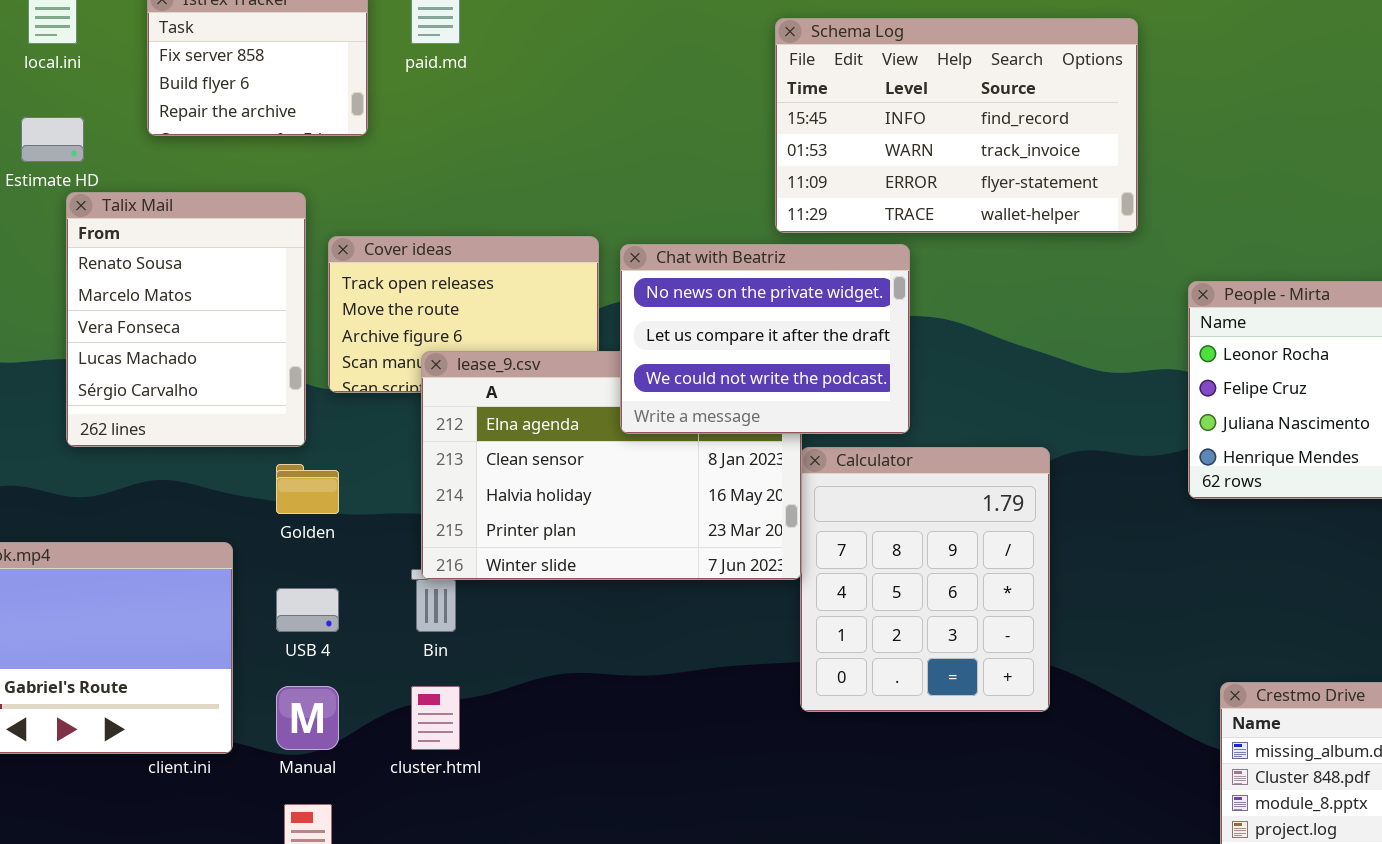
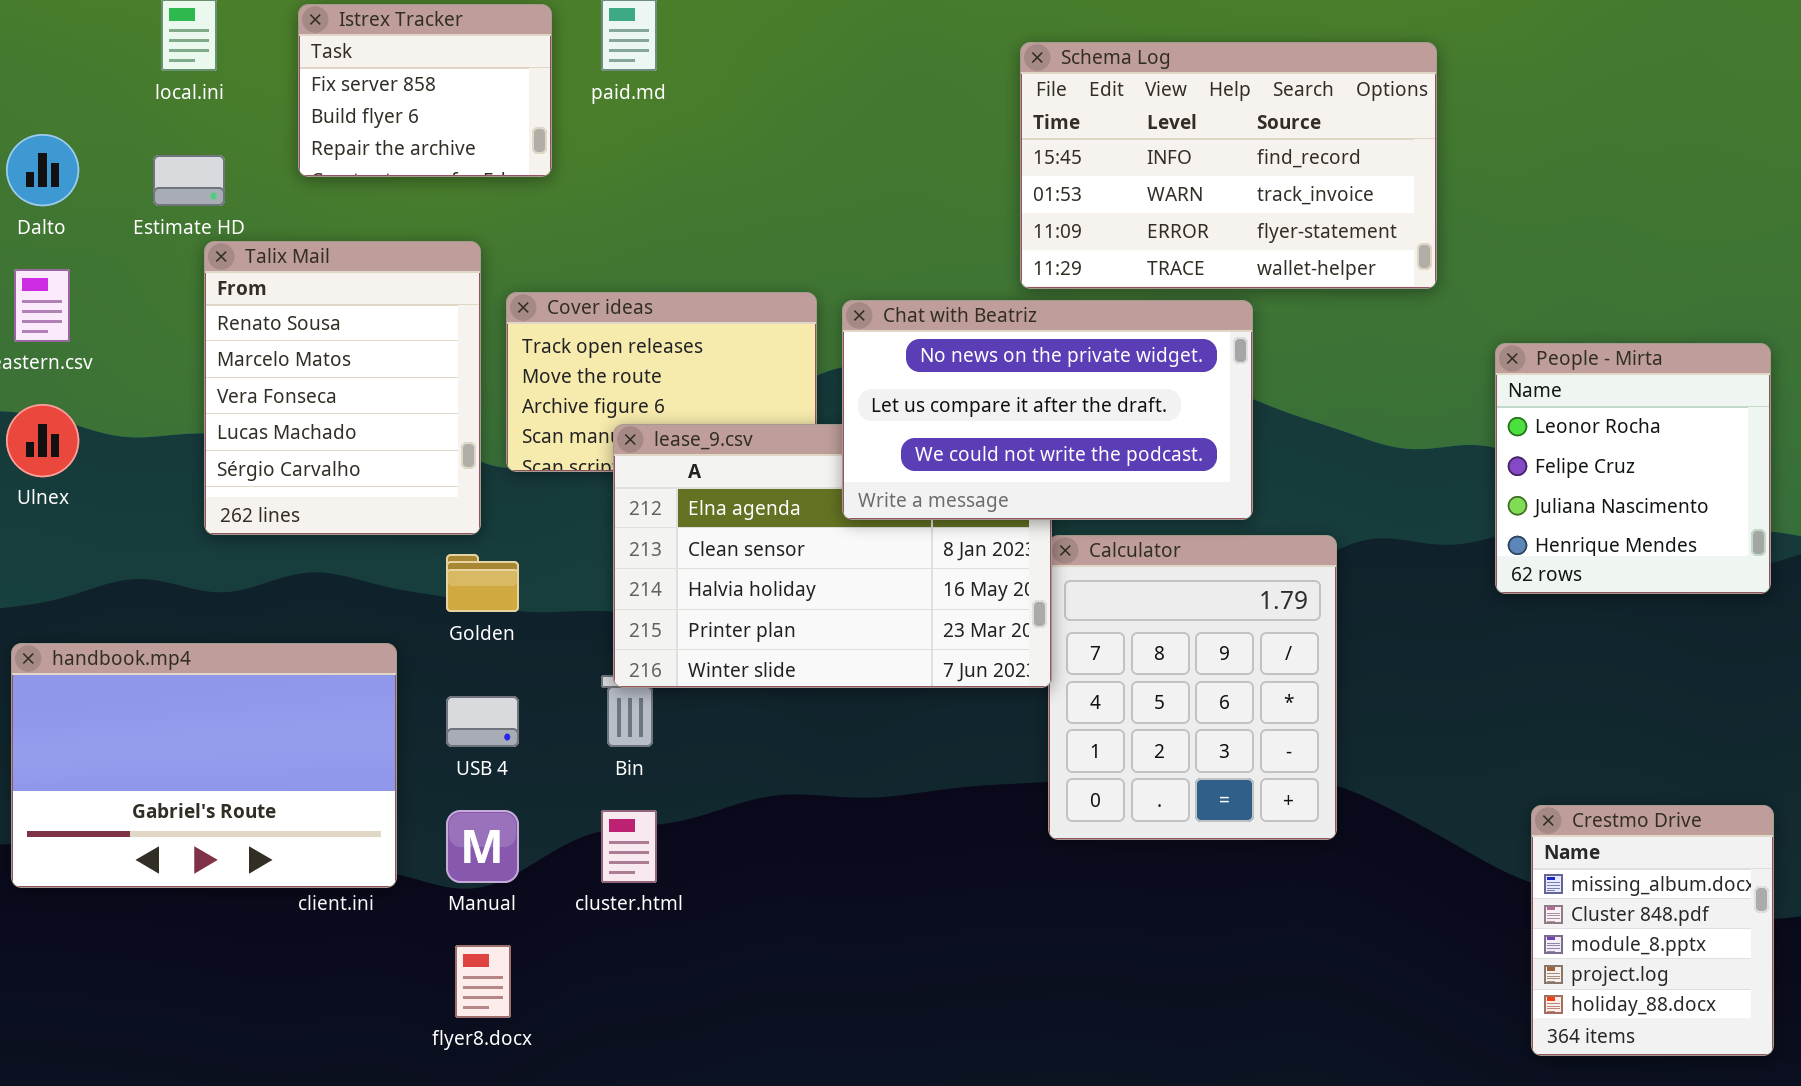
Chat with Beatriz: [620,244,910,434] -> [842,300,1253,520], resized

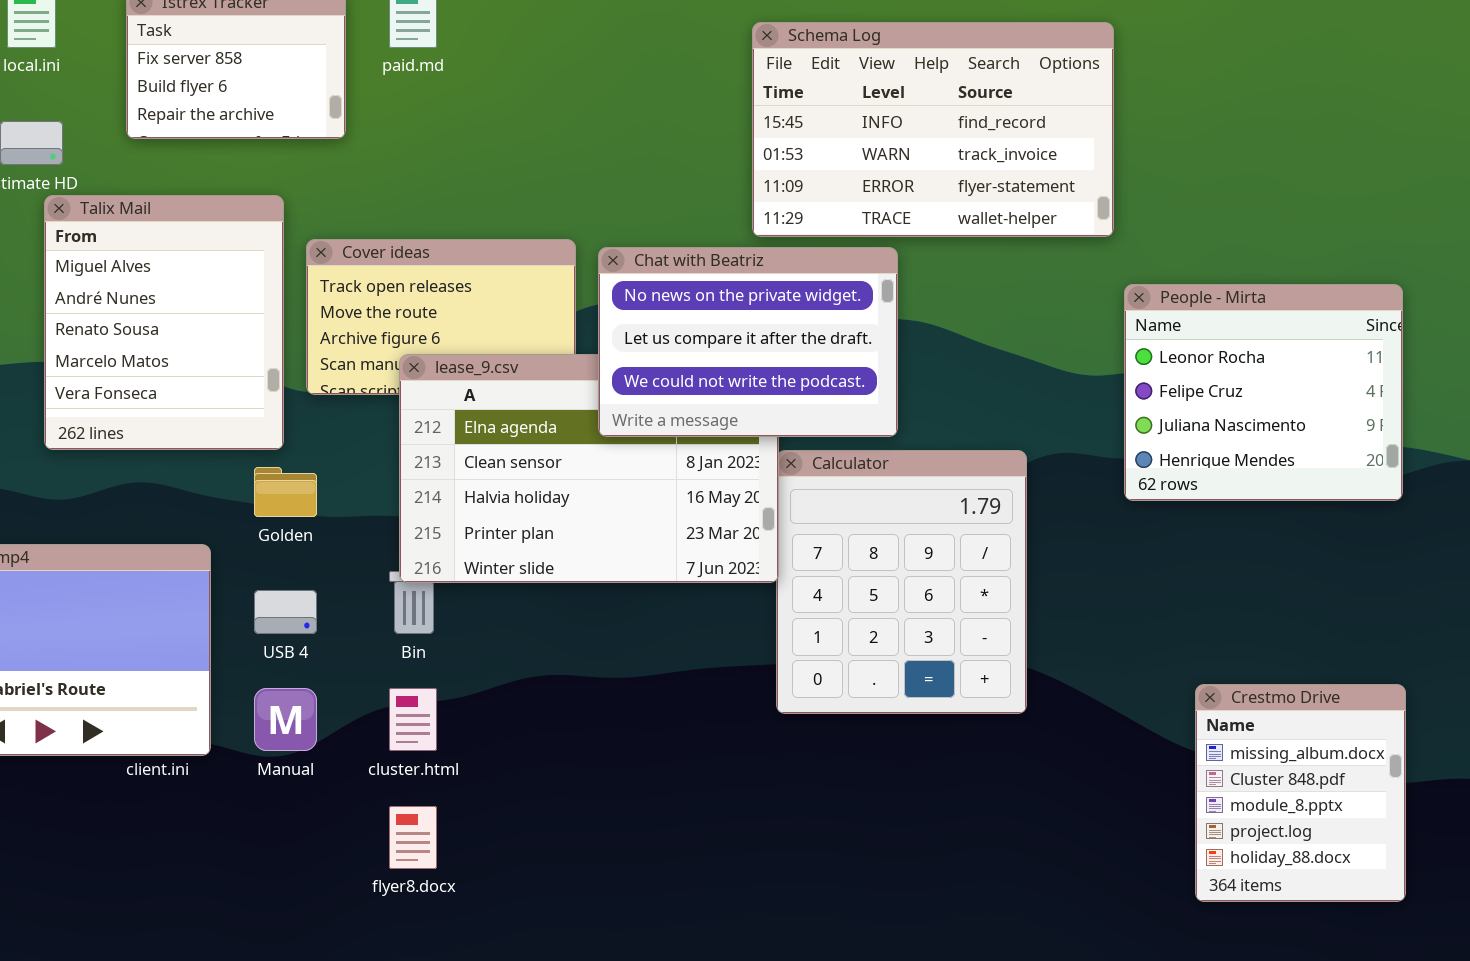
Talix Mail: [204,241,481,535] -> [44,195,284,450], scrolled up 2 rows
Chat with Beatriz: [842,300,1253,520] -> [598,247,898,437], resized
People - Mirta: [1495,343,1771,594] -> [1124,284,1403,501], resized
flyer8.docx: [455,945,511,1018] -> [389,806,437,869], moved

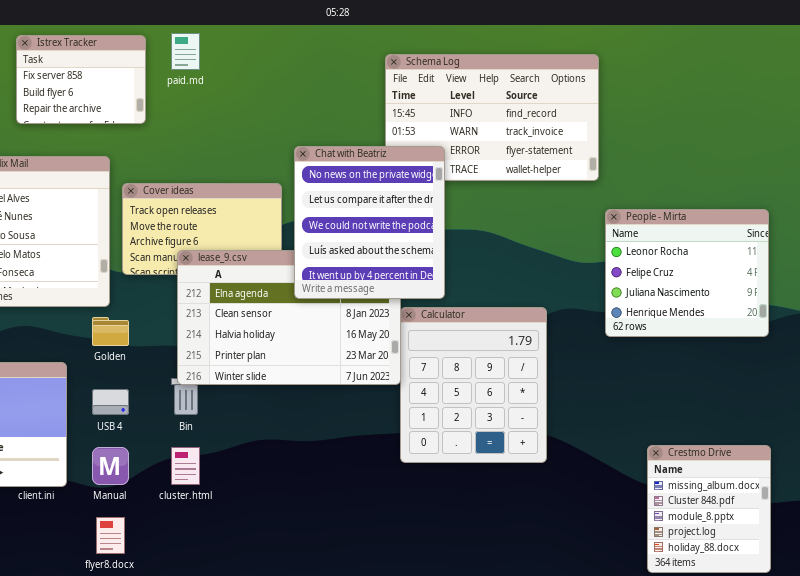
Chat with Beatriz: [598,247,898,437] -> [294,146,445,299], resized
flyer8.docx: [389,806,437,869] -> [96,517,125,554], moved

